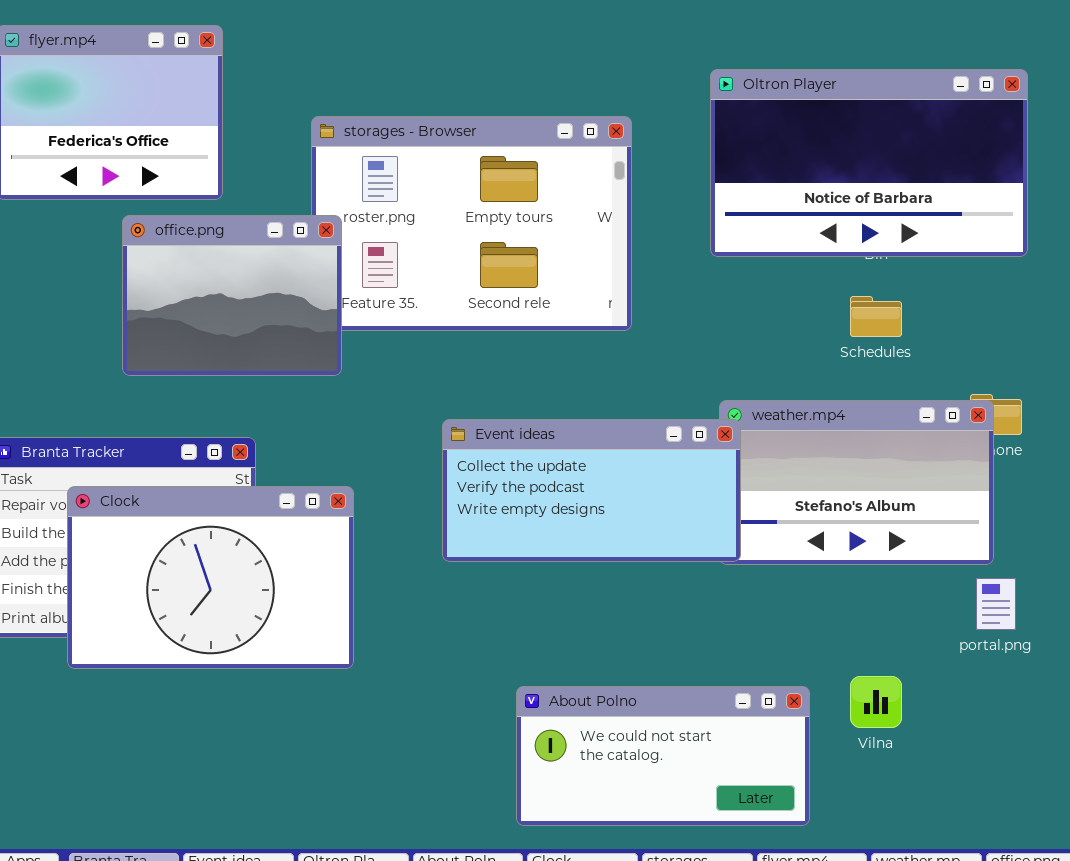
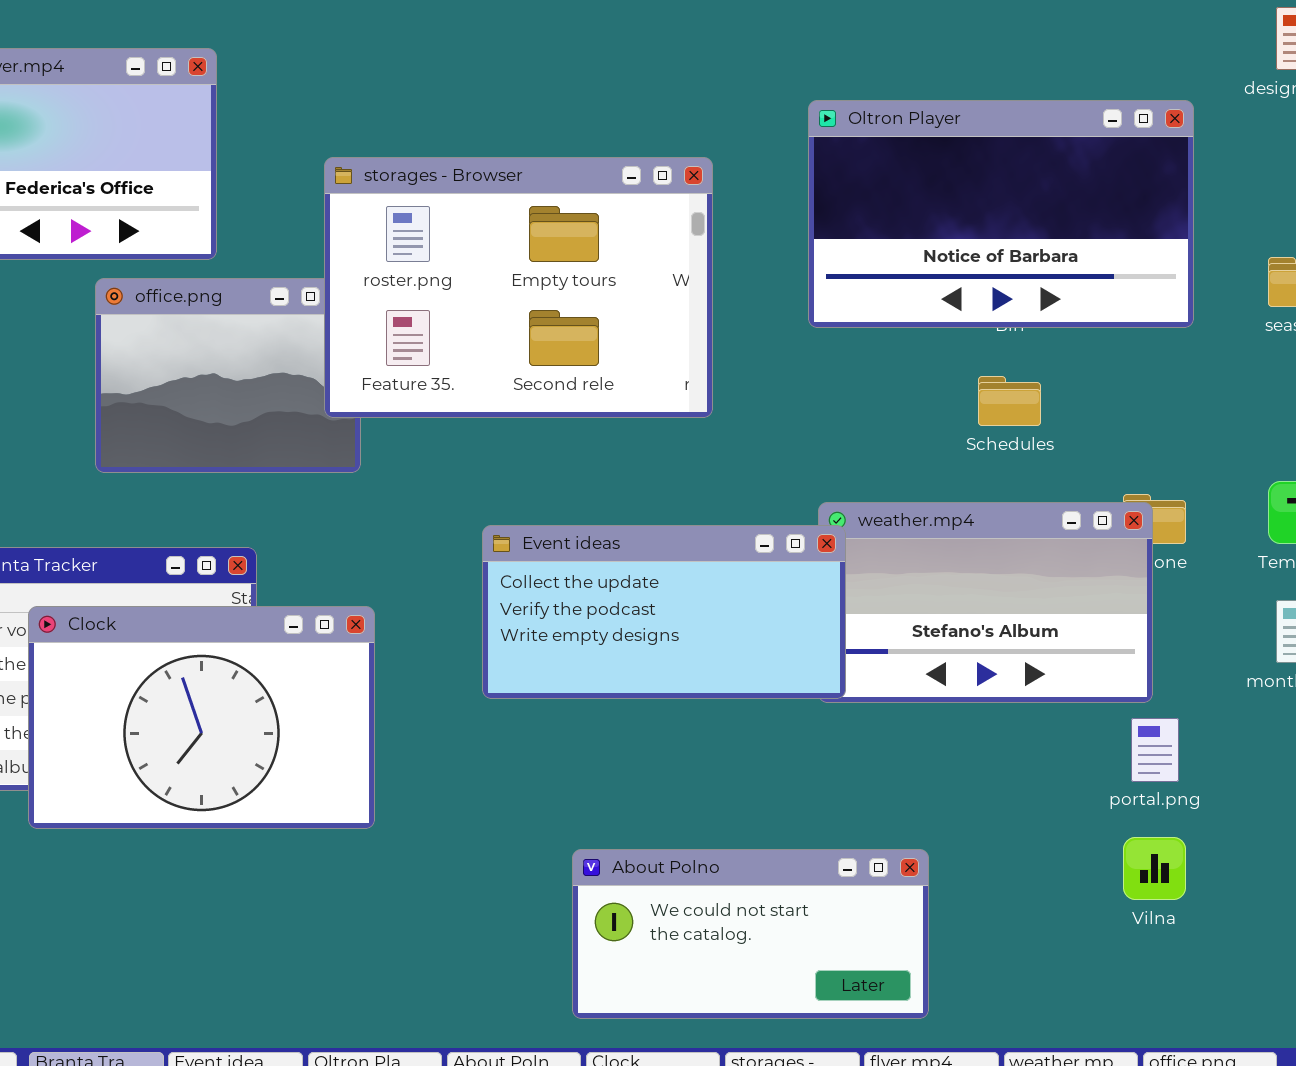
storages - Browser: [311,116,632,331] -> [324,157,713,418], raised
Vilna: [850,676,902,728] -> [1123,837,1186,900], moved

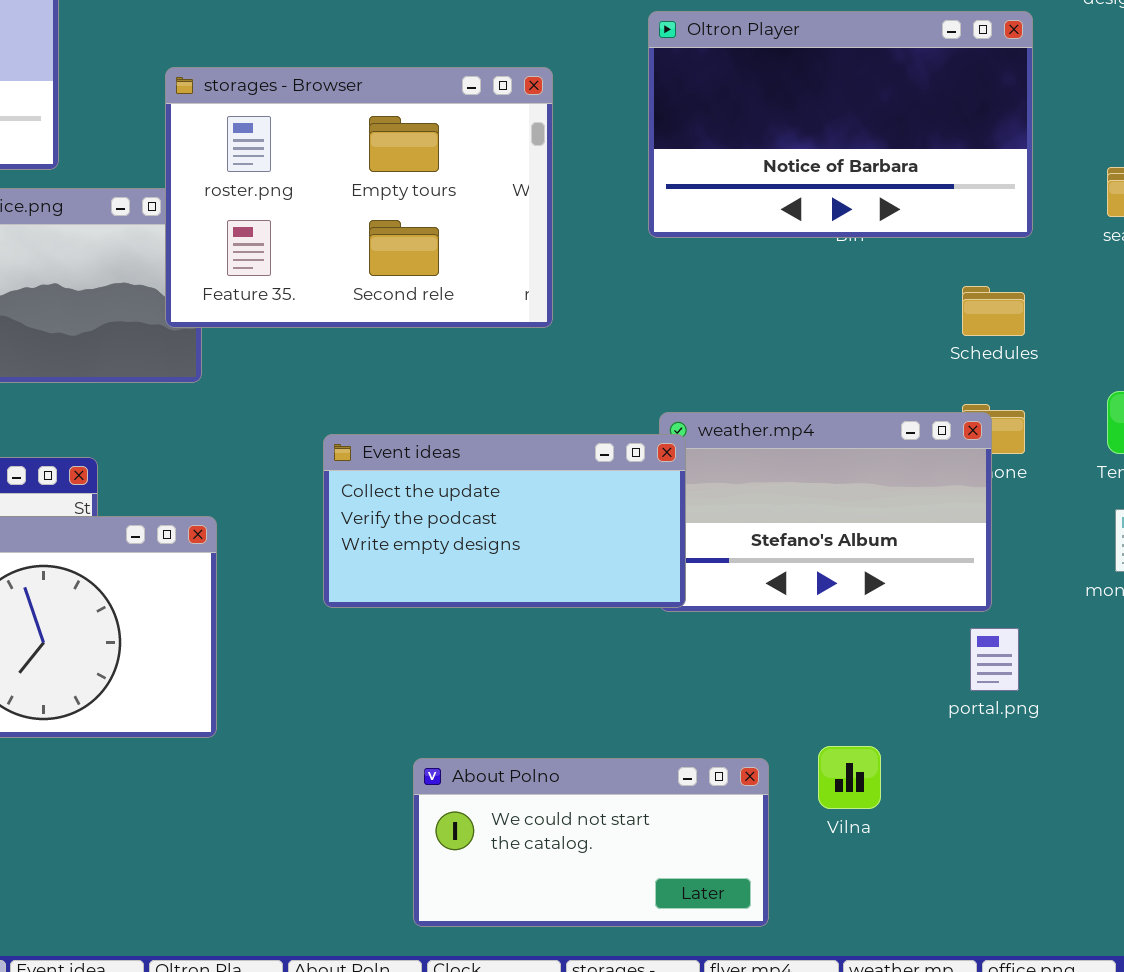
Schedules: [978,376,1041,426] -> [962,286,1025,336], moved
Vilna: [1123,837,1186,900] -> [818,746,881,809], moved

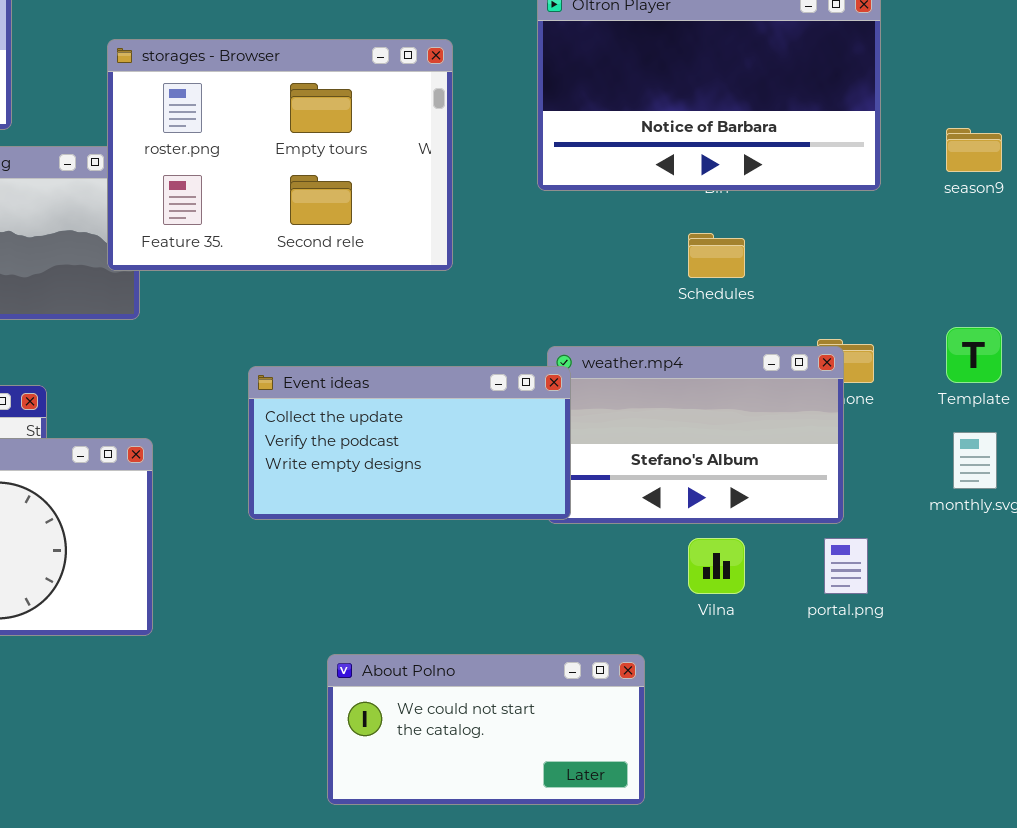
Schedules: [962,286,1025,336] -> [688,233,745,278], moved
Vilna: [818,746,881,809] -> [688,538,745,594], moved

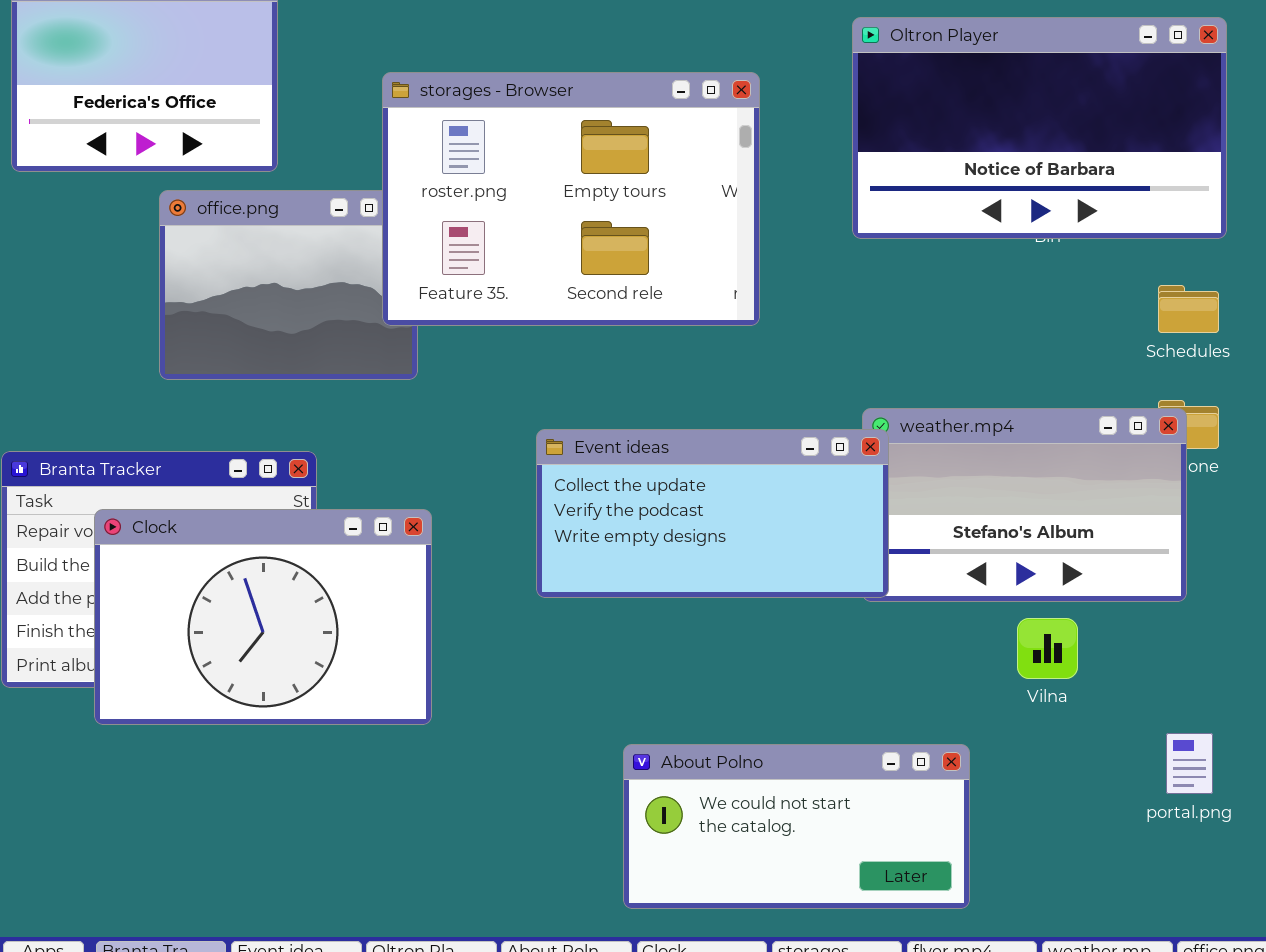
Schedules: [688,233,745,278] -> [1158,285,1219,333], moved
portal.png: [824,538,868,594] -> [1166,733,1213,794], moved

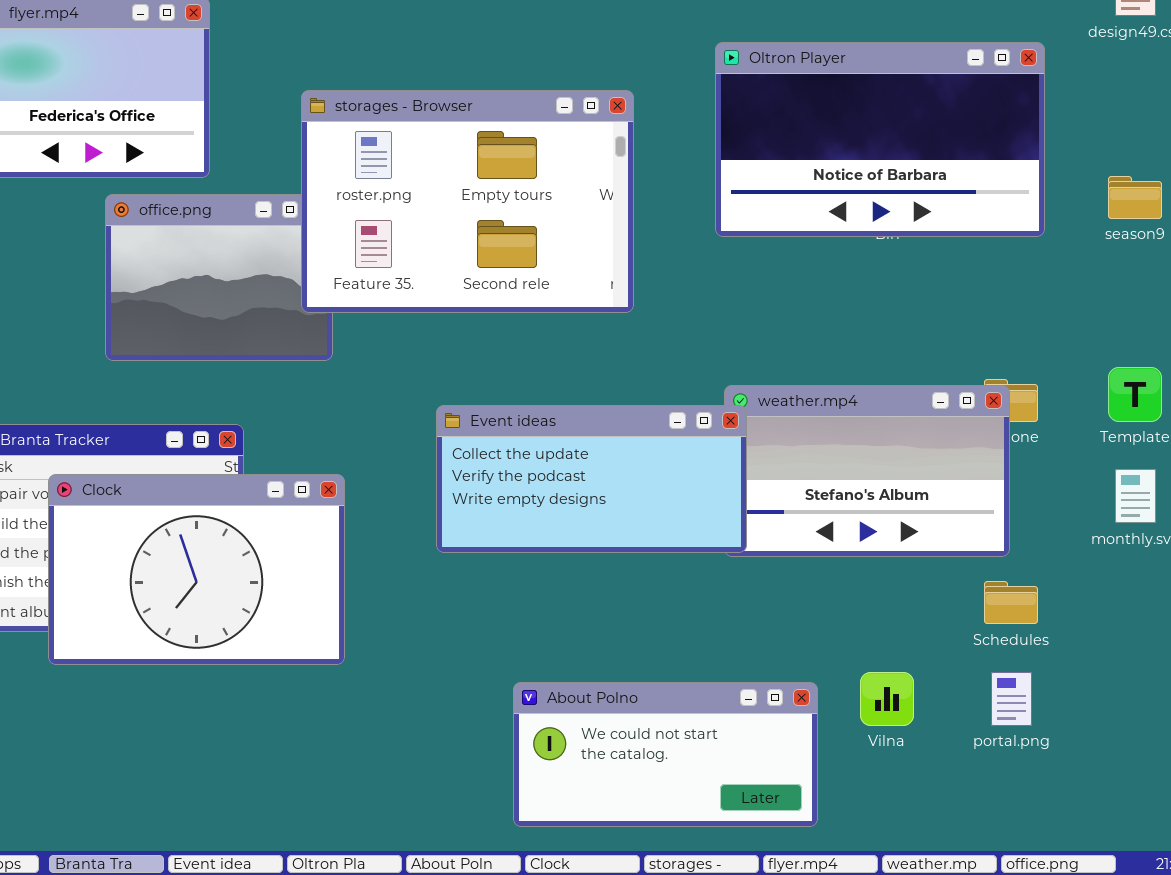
Schedules: [1158,285,1219,333] -> [984,581,1038,624], moved
Vilna: [1017,618,1078,679] -> [860,672,914,726], moved

